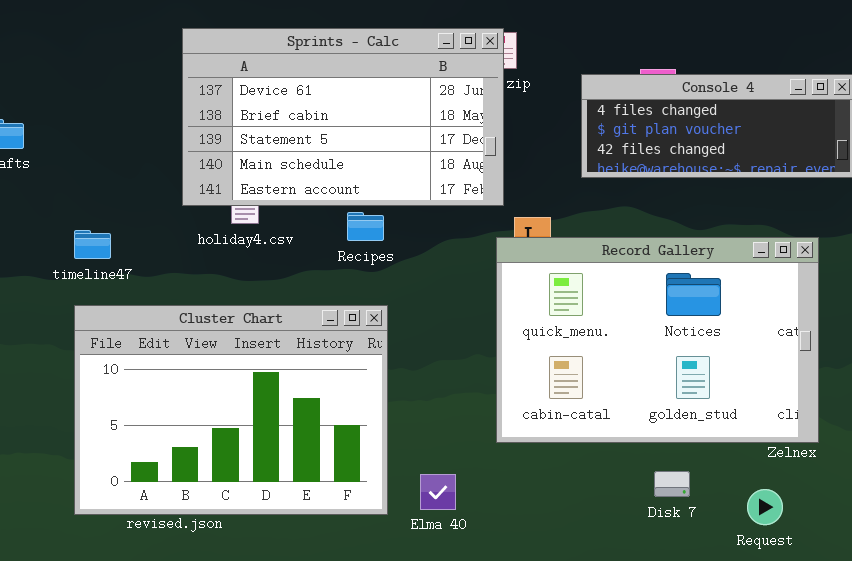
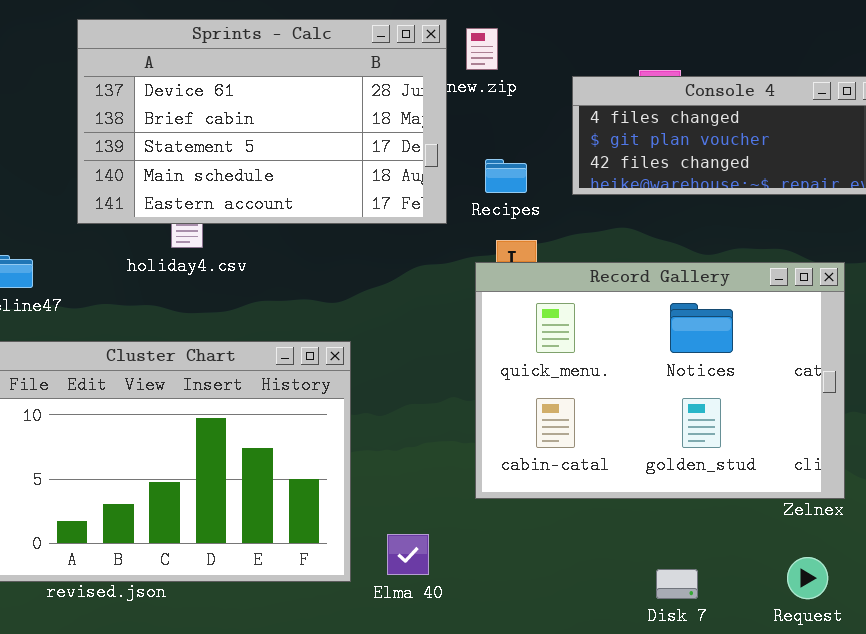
Sprints - Calc: [182,28,504,206] -> [77,19,447,224], moved
Recipes: [347,212,384,241] -> [485,159,527,193], moved
Disk 7: [654,471,690,497] -> [656,569,698,599], moved
Request: [747,489,783,525] -> [787,557,828,599], moved

